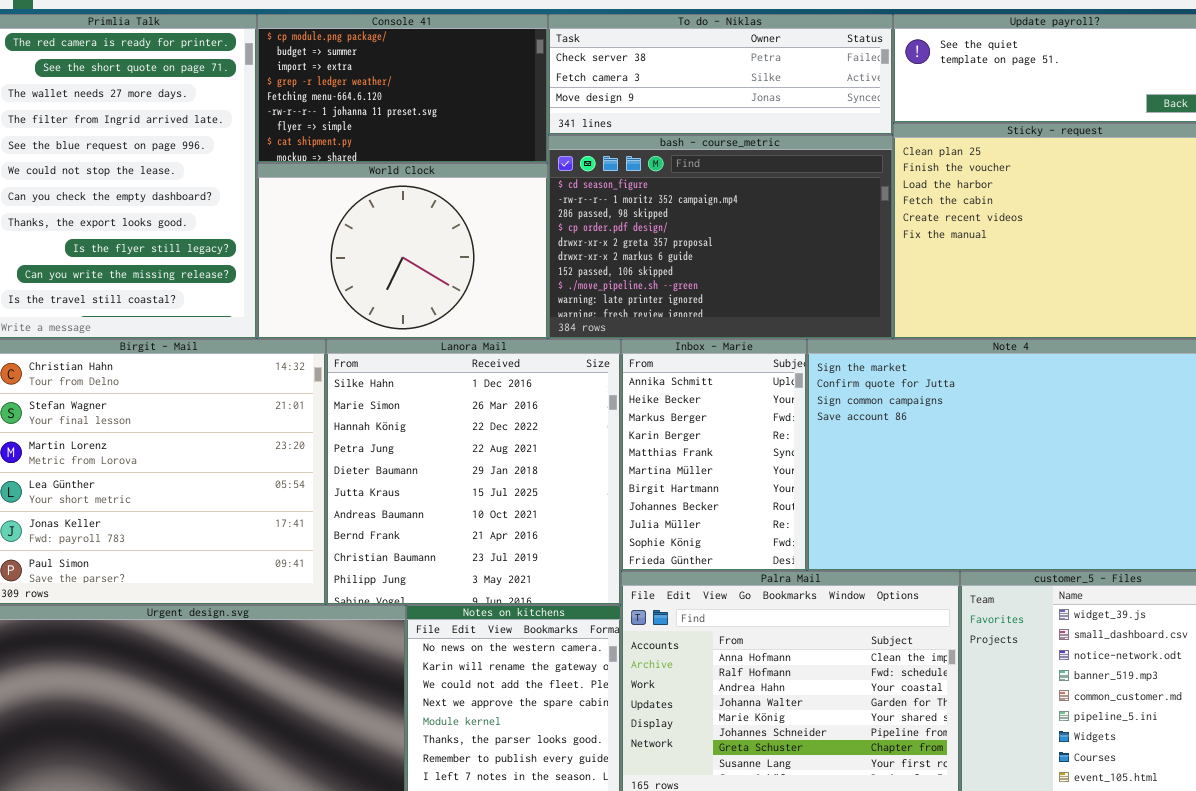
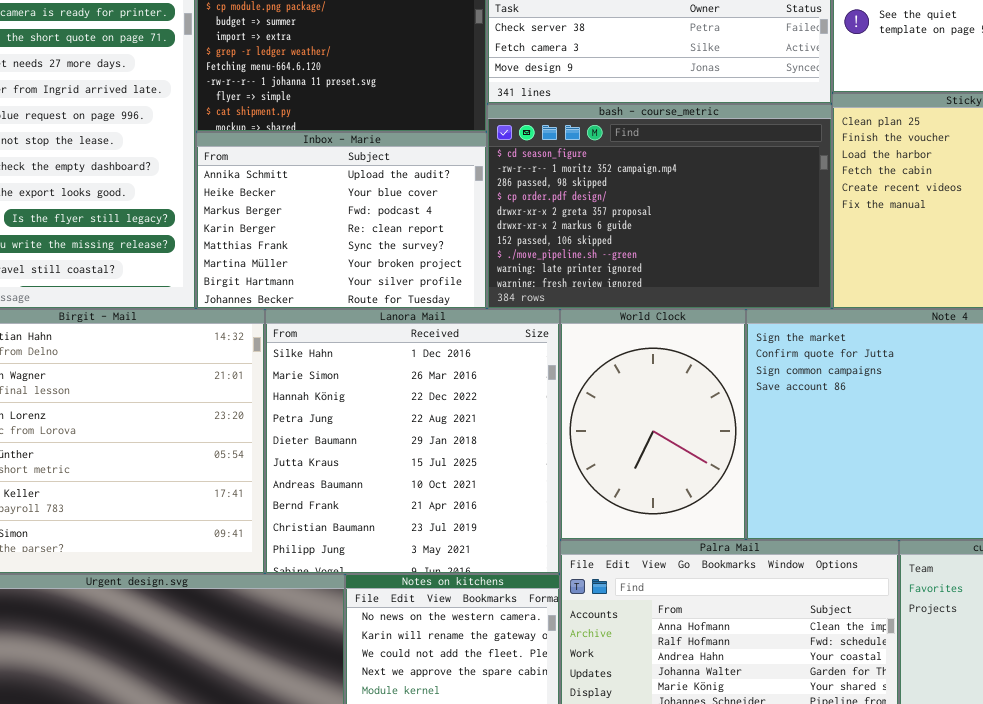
World Clock: [257,163,548,339] -> [560,309,746,540], moved, resized
Inbox - Marie: [621,339,807,571] -> [196,132,487,309], moved, resized

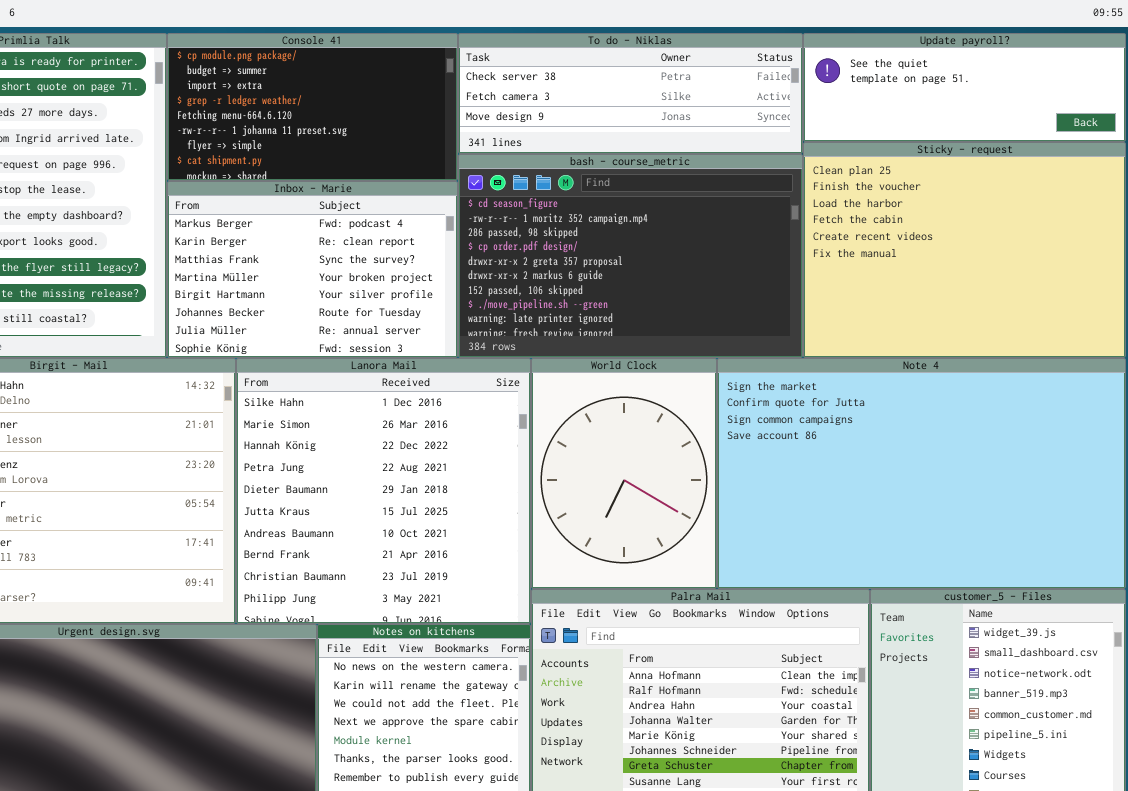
Inbox - Marie: [196,132,487,309] -> [167,181,458,358], scrolled down 2 rows

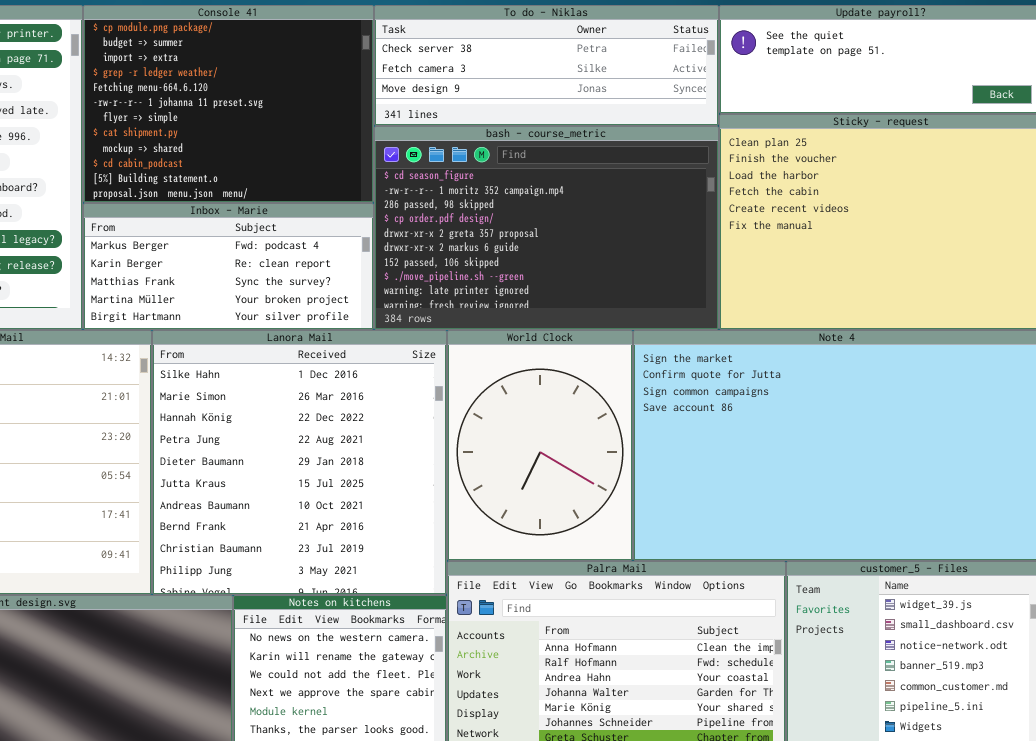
Console 41: [167,33,458,181] -> [83,5,374,203], resized
Inbox - Marie: [167,181,458,358] -> [83,203,374,330], resized

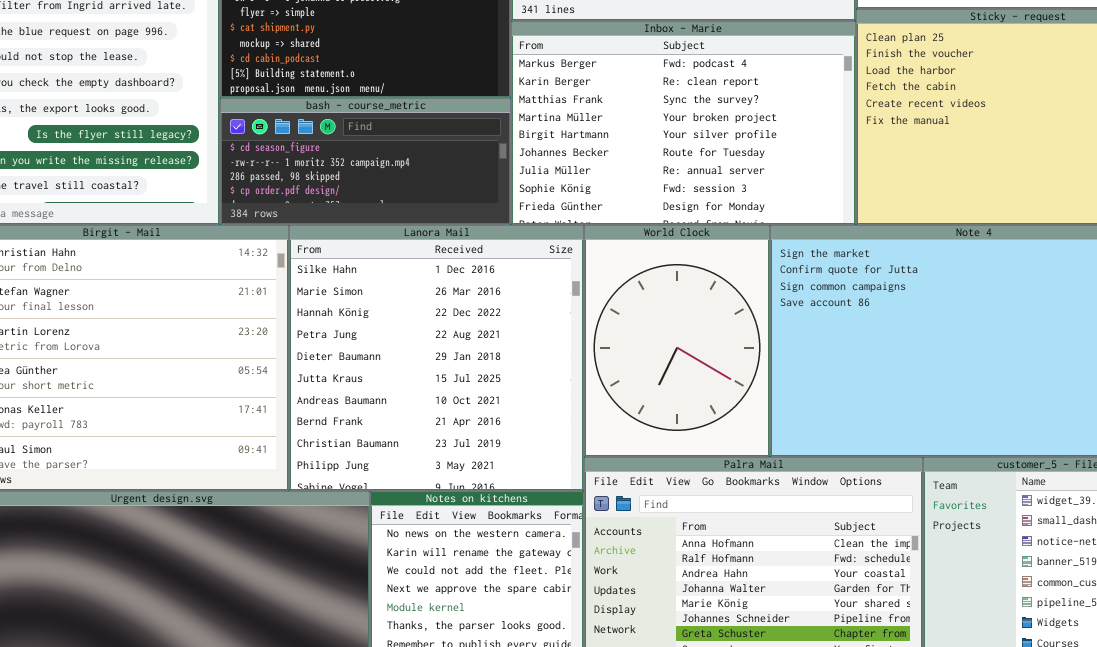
bash - course_metric: [374,126,719,330] -> [220,98,511,225], moved, resized
Inbox - Marie: [83,203,374,330] -> [511,21,856,225], moved, resized

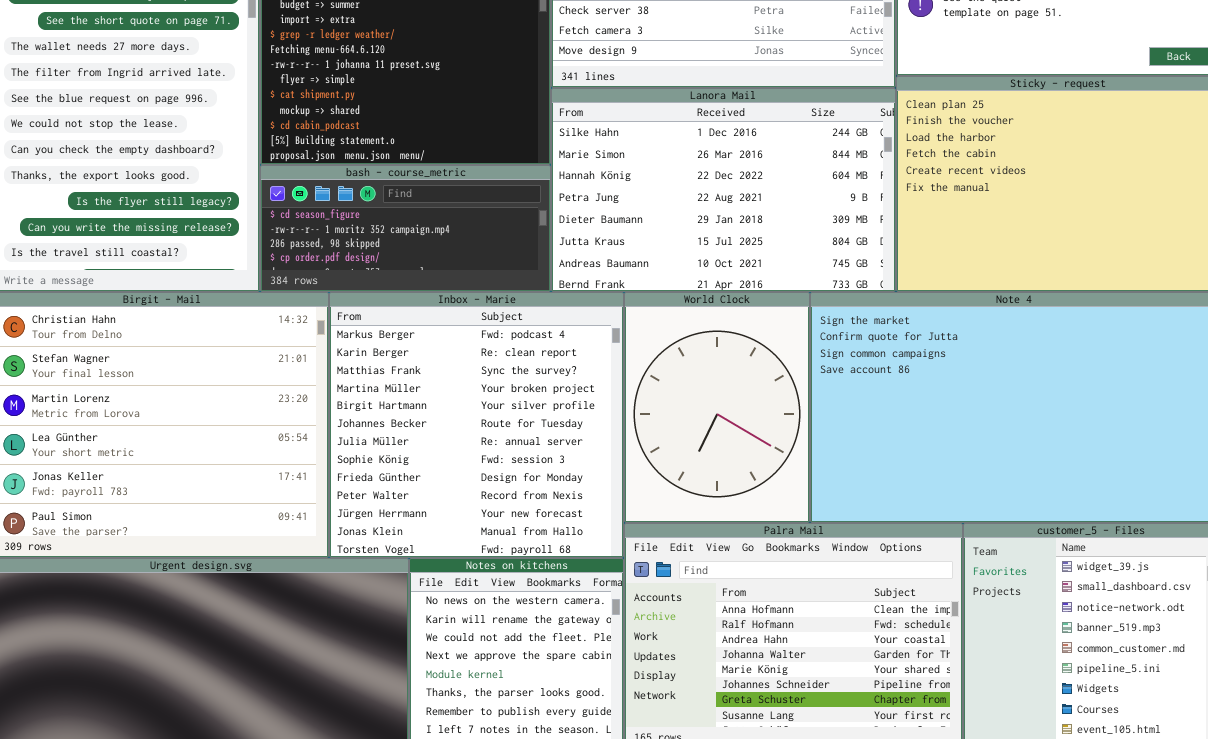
Inbox - Marie: [511,21,856,225] -> [329,292,624,558], moved, resized
Lanora Mail: [289,225,584,491] -> [551,88,896,292], moved, resized

